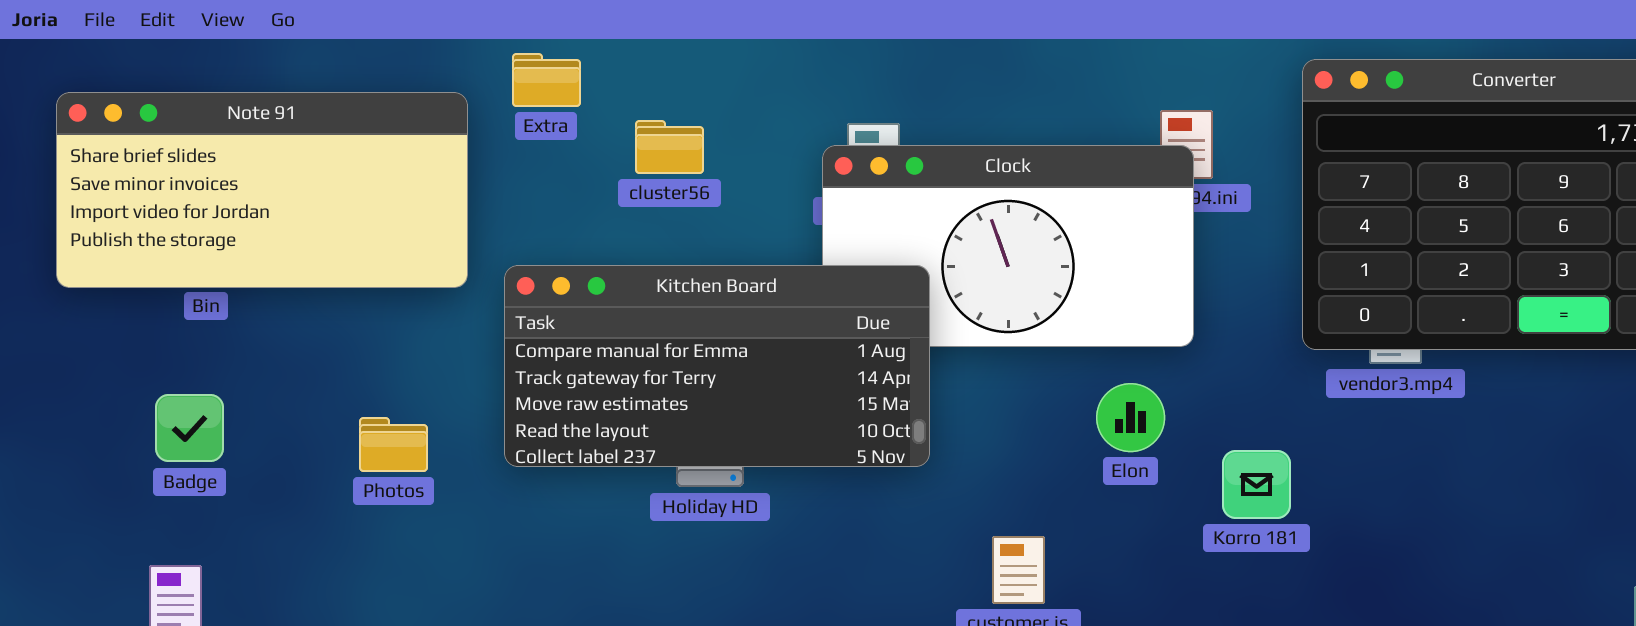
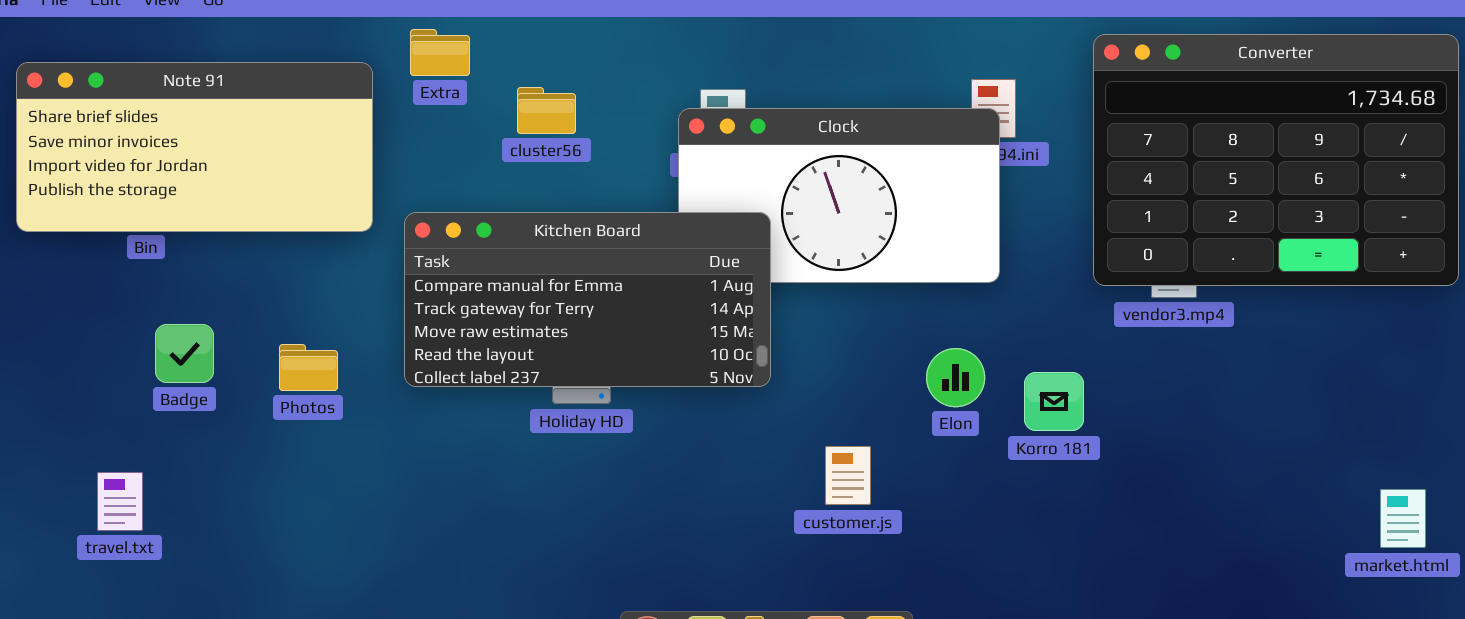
Elon: [1096,383,1165,452] -> [926,348,985,407], moved
Badge: [155,394,224,462] -> [155,324,214,383], moved

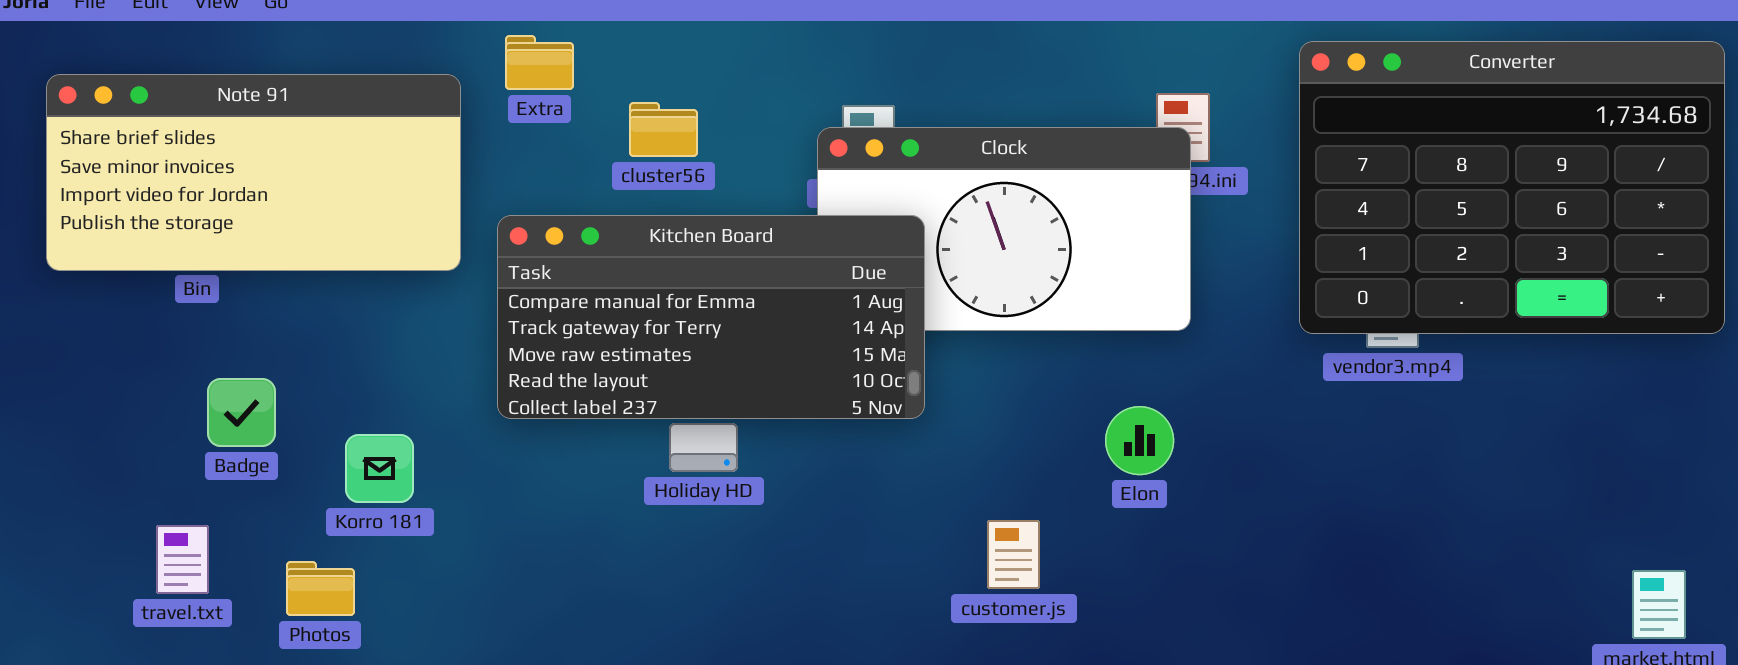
Kitchen Board: [404,212,771,387] -> [497,215,925,419], moved
Photos: [279,344,338,391] -> [286,561,355,616], moved
Korro 181: [1024,372,1084,431] -> [345,434,414,503], moved
travel.txt: [97,472,143,531] -> [156,525,209,594], moved

